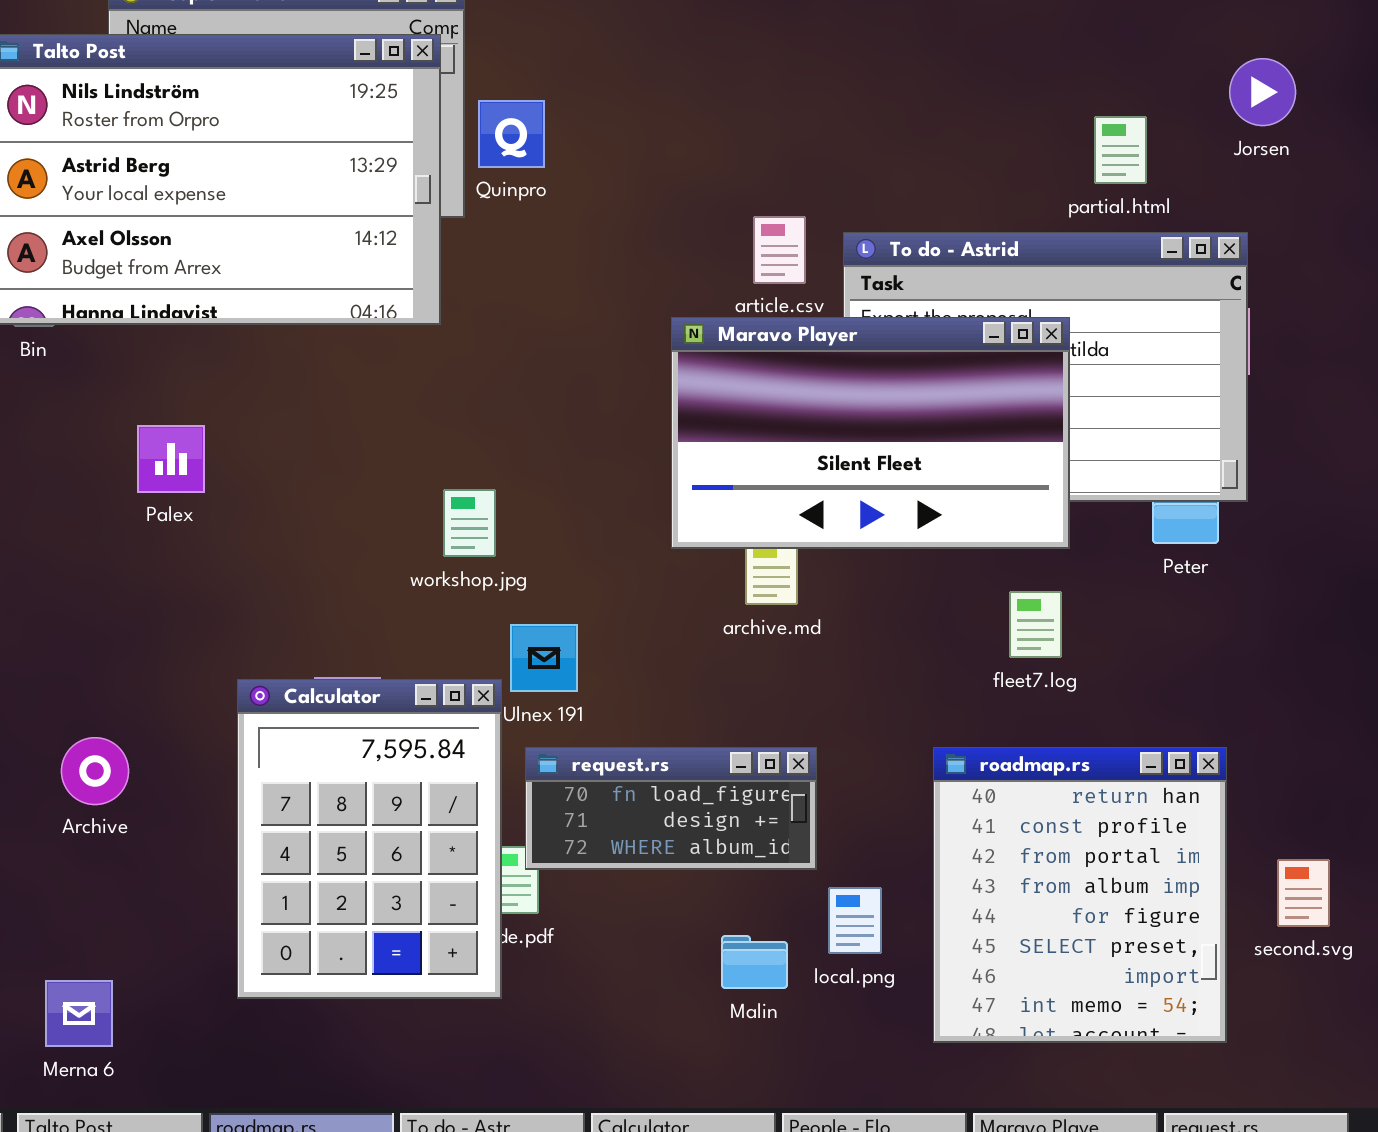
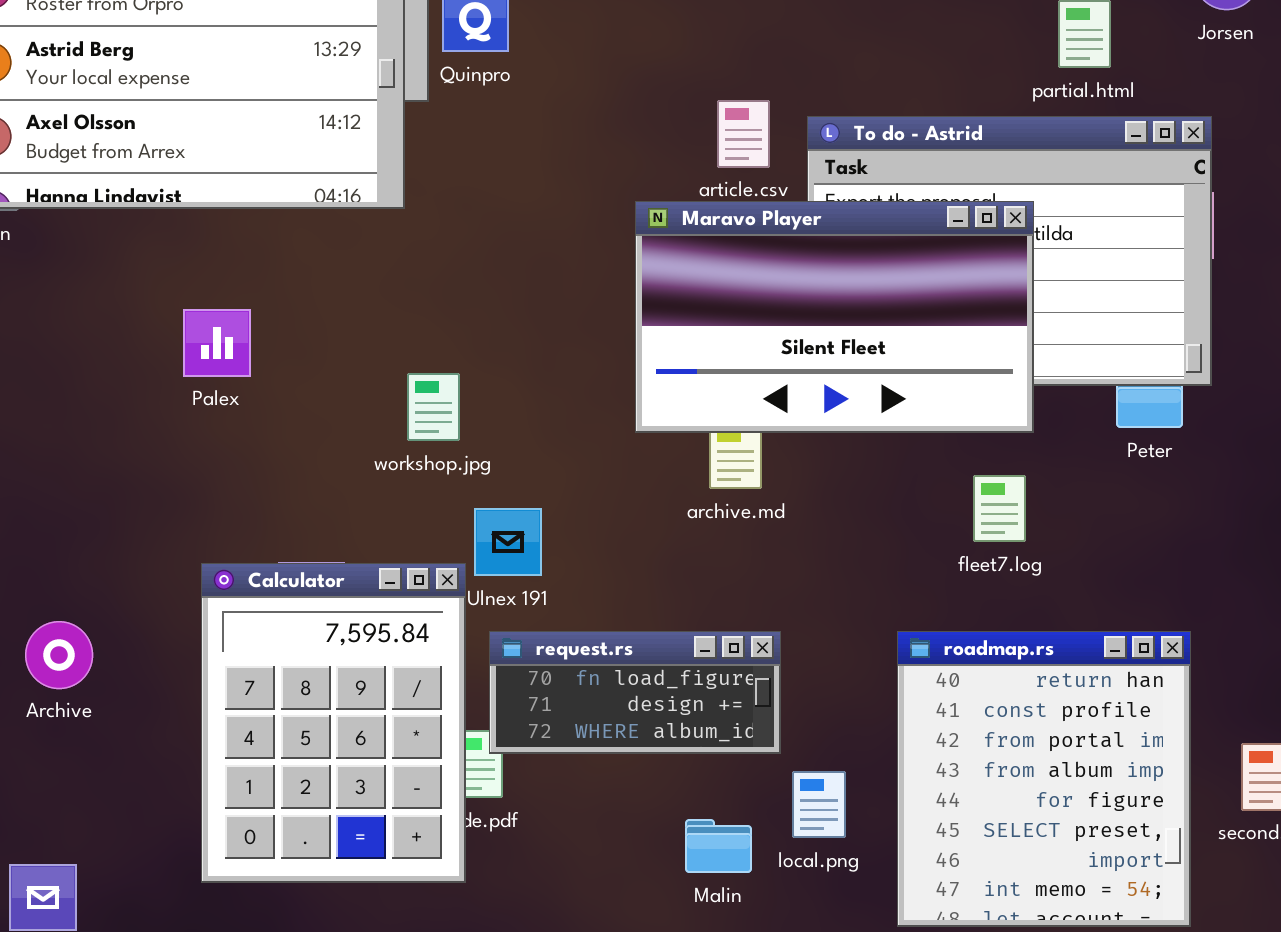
Palex: [137,425,205,493] -> [183,309,251,377], moved

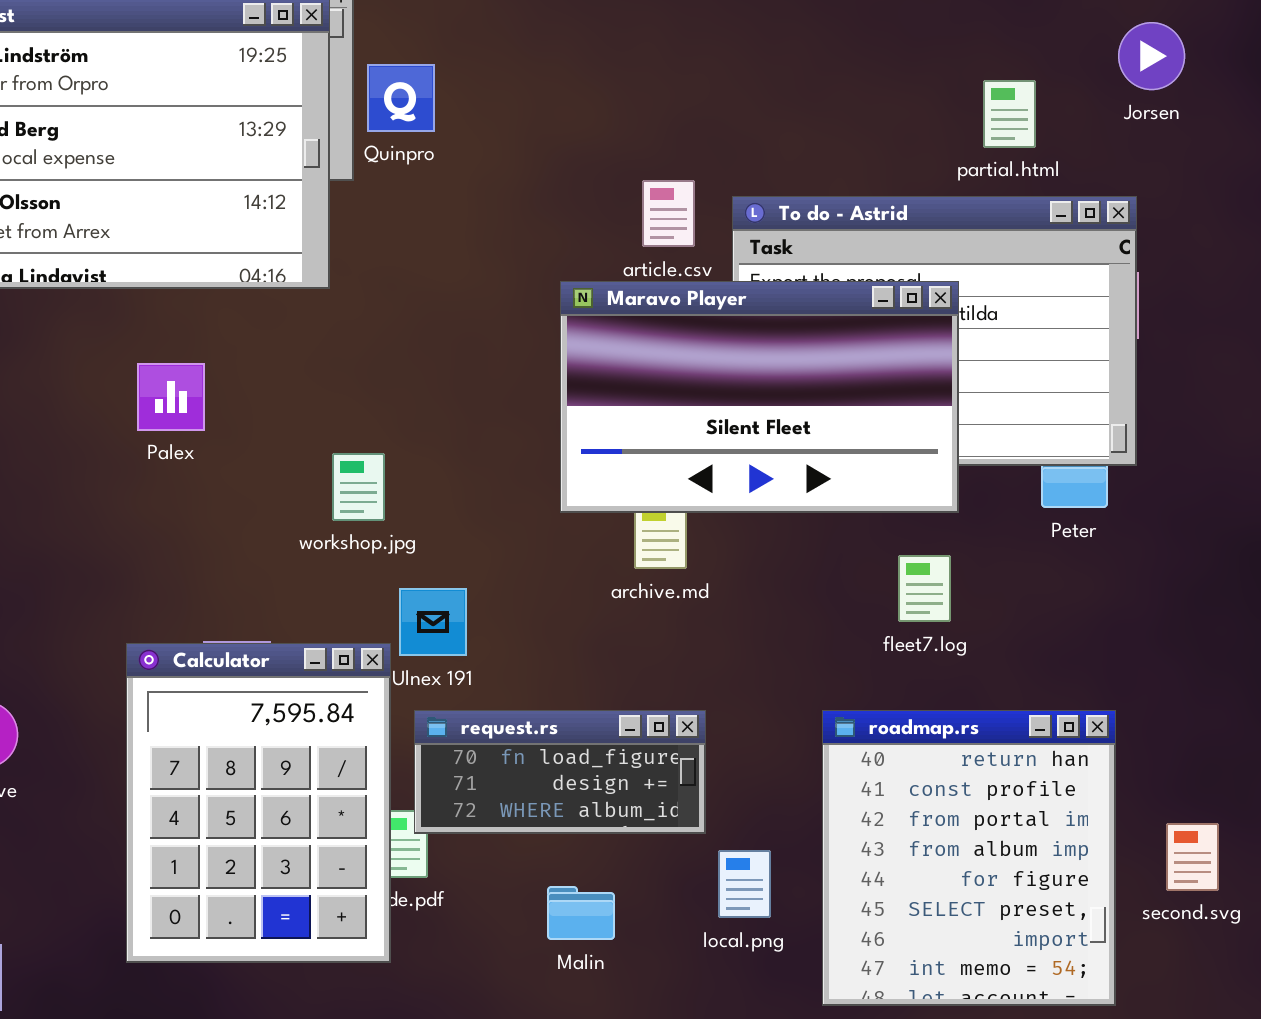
Palex: [183,309,251,377] -> [137,363,205,431], moved
Malin: [685,819,752,873] -> [547,886,615,940], moved

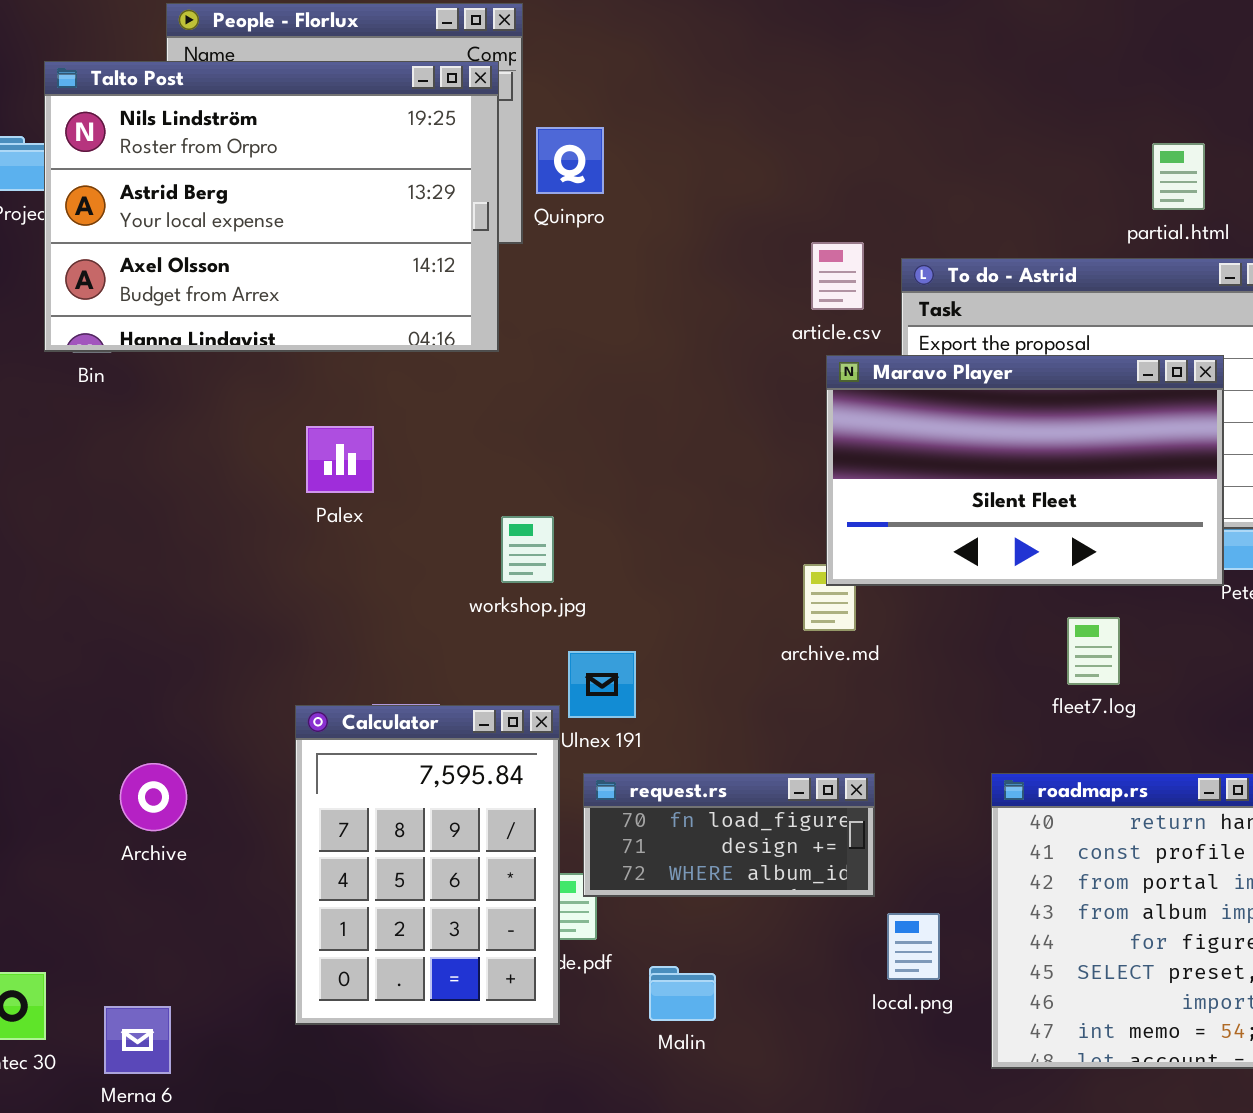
Maravo Player: [560,281,959,513] -> [826,355,1224,586], moved
Malin: [547,886,615,940] -> [649,966,716,1021], moved

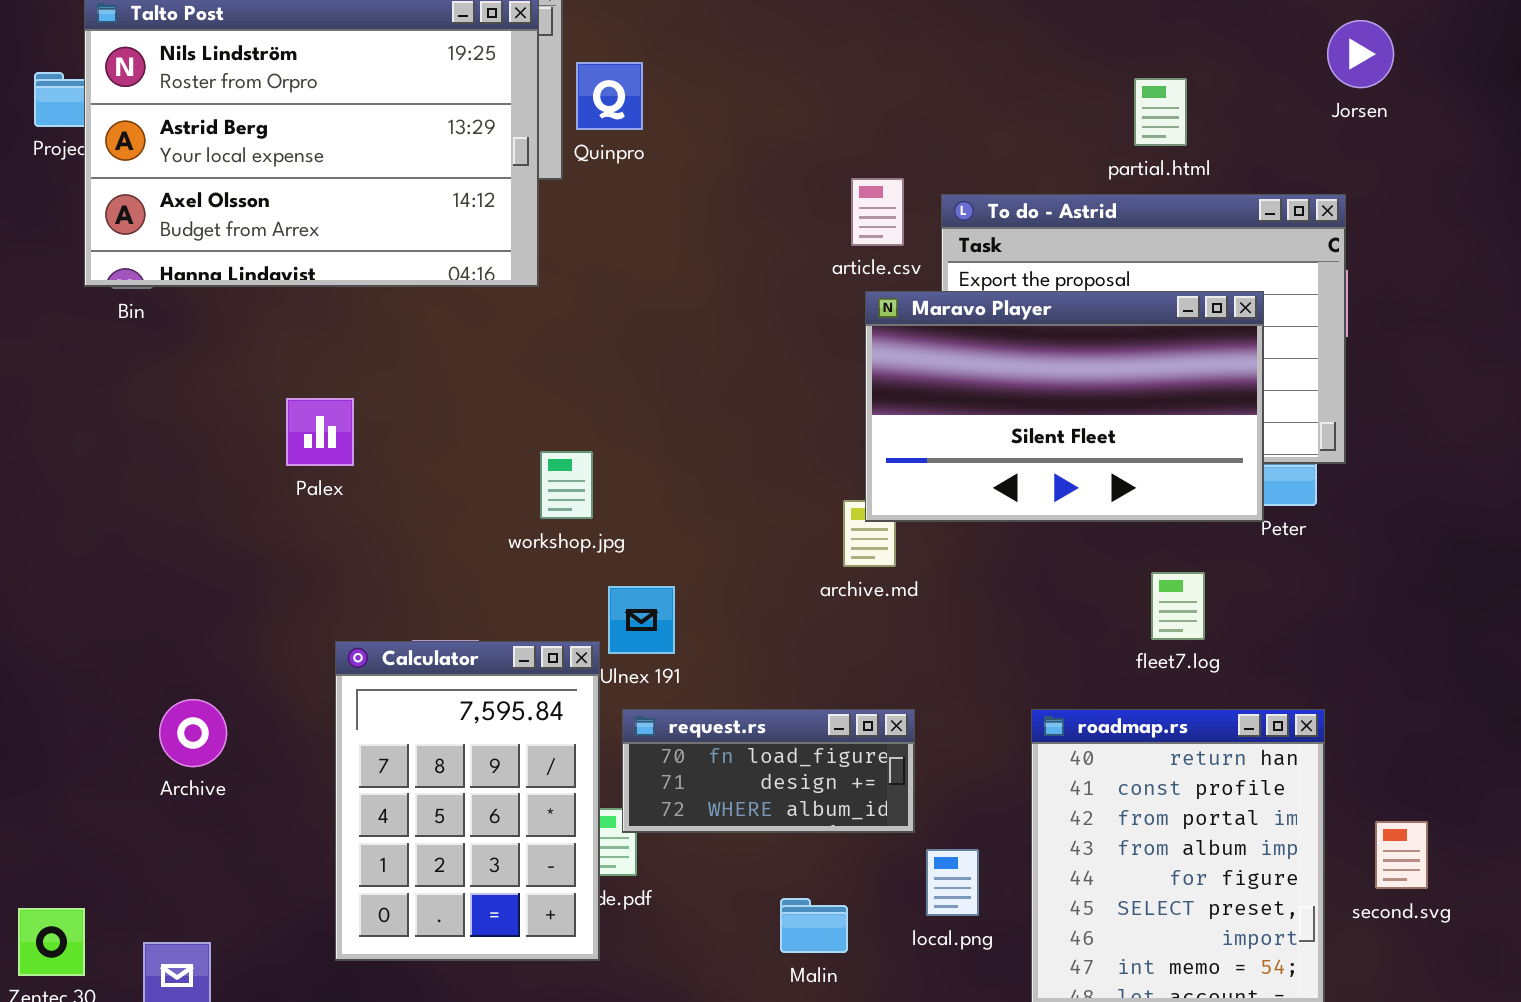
partial.html: [1152,143,1205,210] -> [1134,78,1187,146], moved
Palex: [306,426,374,493] -> [286,398,354,466], moved
fleet7.log: [1067,617,1120,685] -> [1151,572,1205,640], moved
Malin: [649,966,716,1021] -> [780,898,848,953], moved

